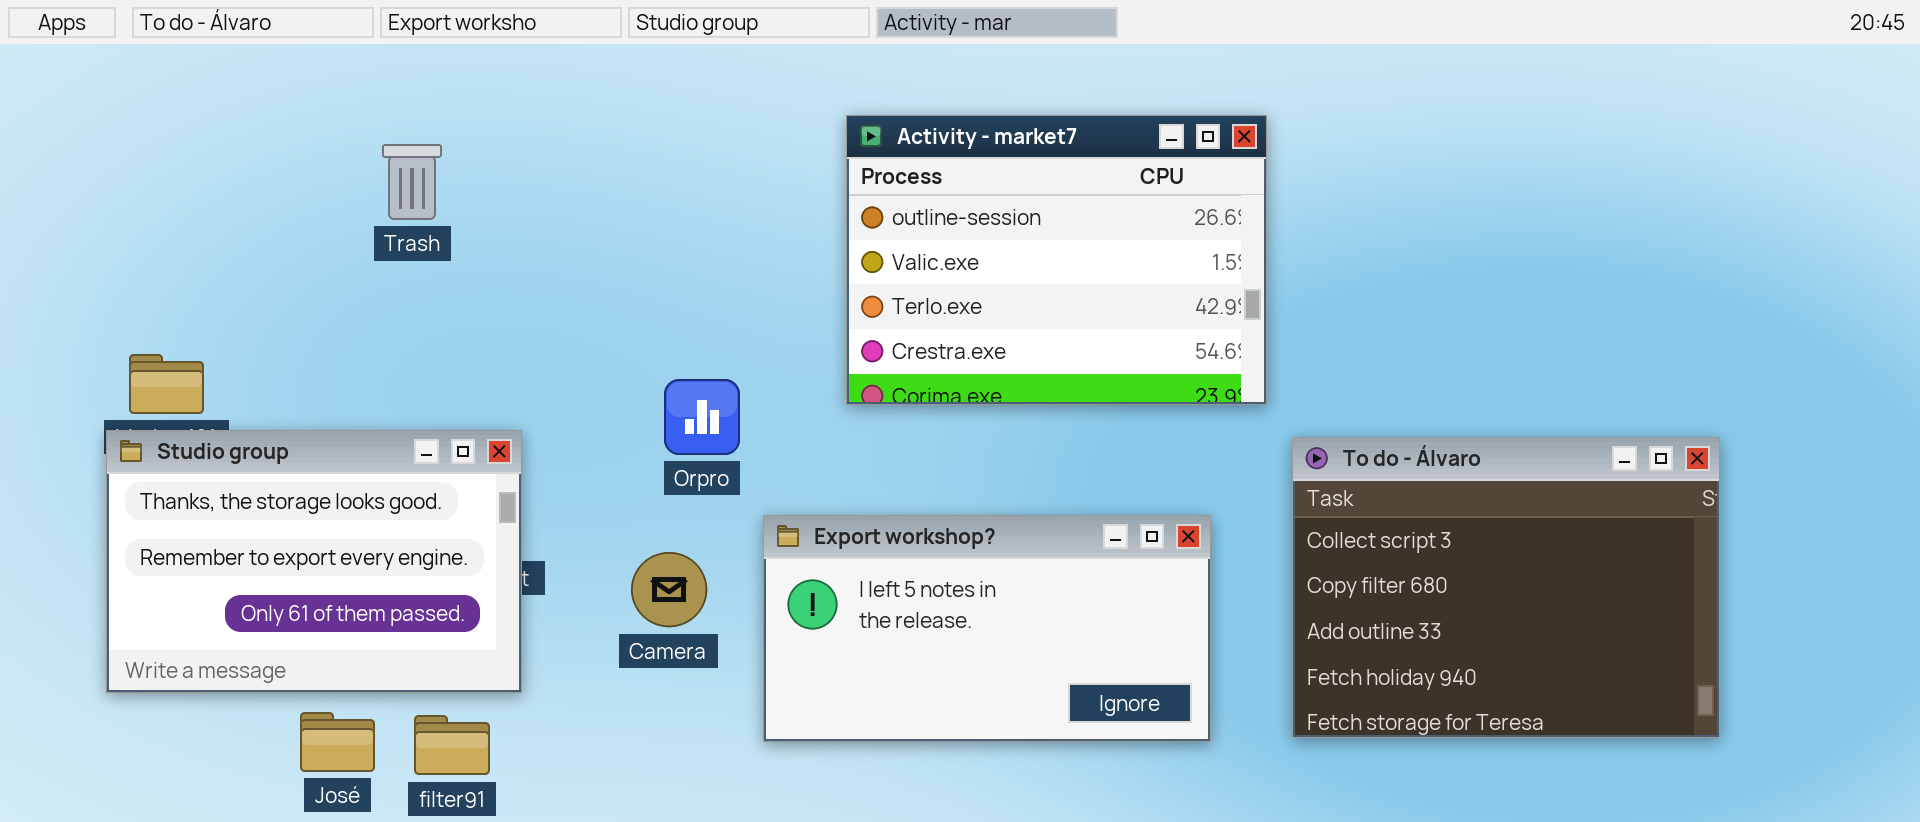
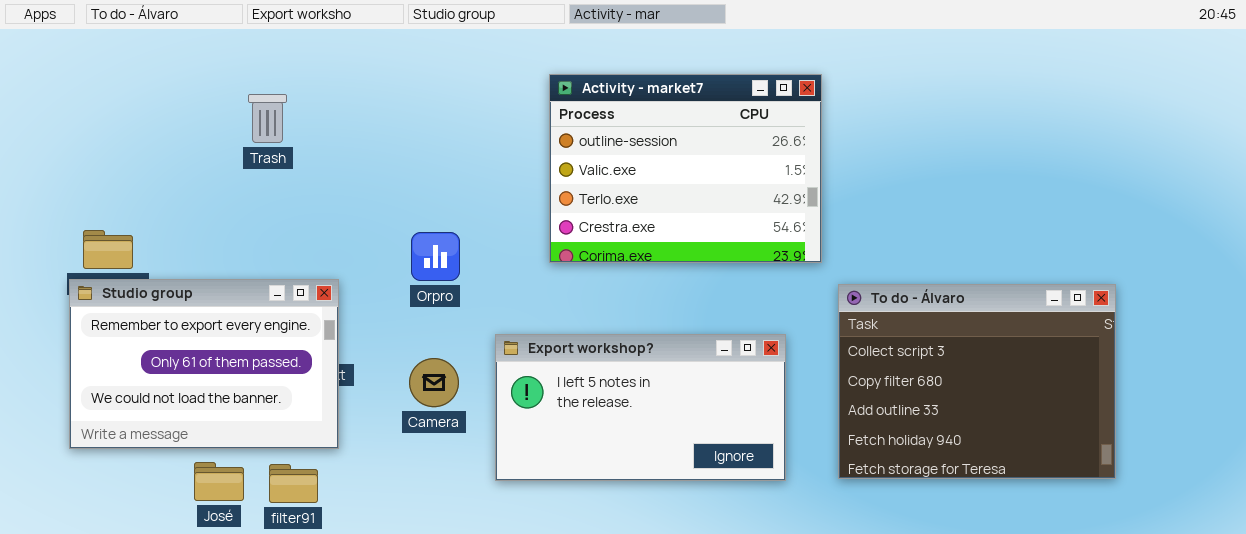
Orpro: [664,379,740,455] -> [411,232,460,281], moved
Studio group: [106,430,522,693] -> [69,279,339,449], scrolled down 1 row

